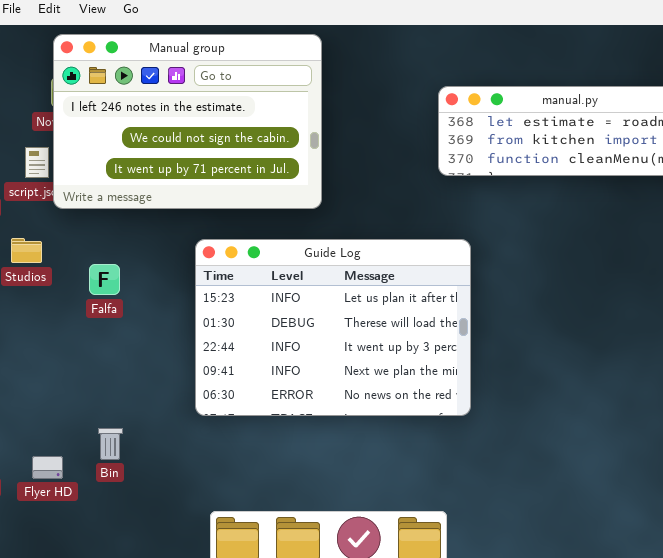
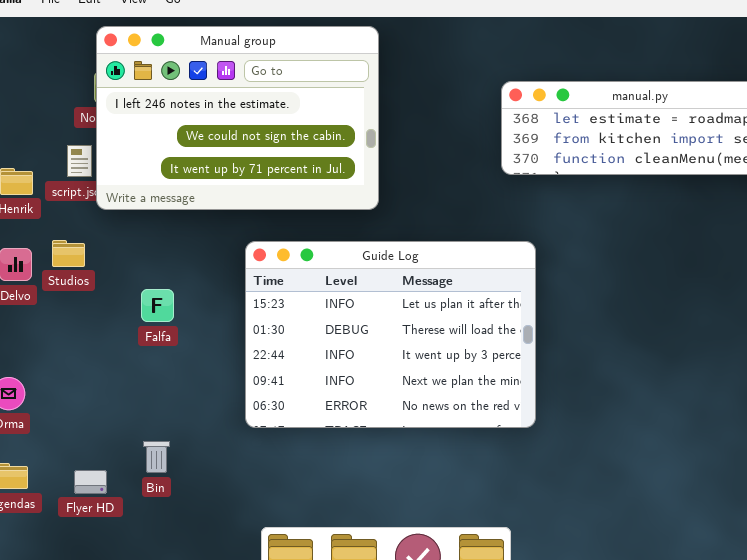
Falfa: [89,264,120,295] -> [141,289,174,322], moved

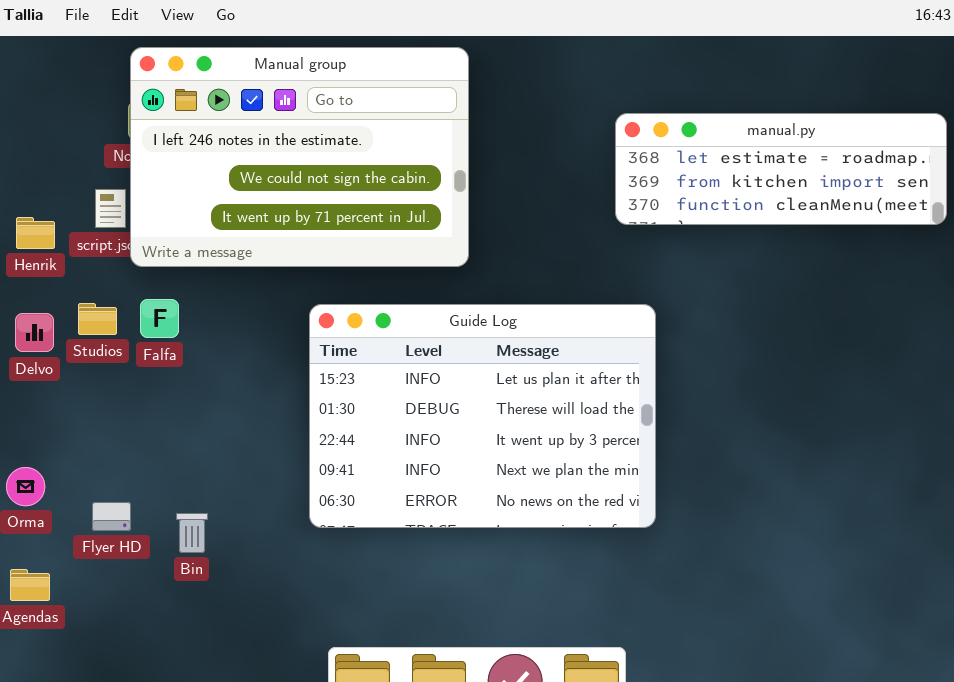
Falfa: [141,289,174,322] -> [140,299,179,338], moved
Bin: [143,441,170,473] -> [176,513,208,553], moved
Flyer HD: [74,470,107,494] -> [92,502,131,531], moved

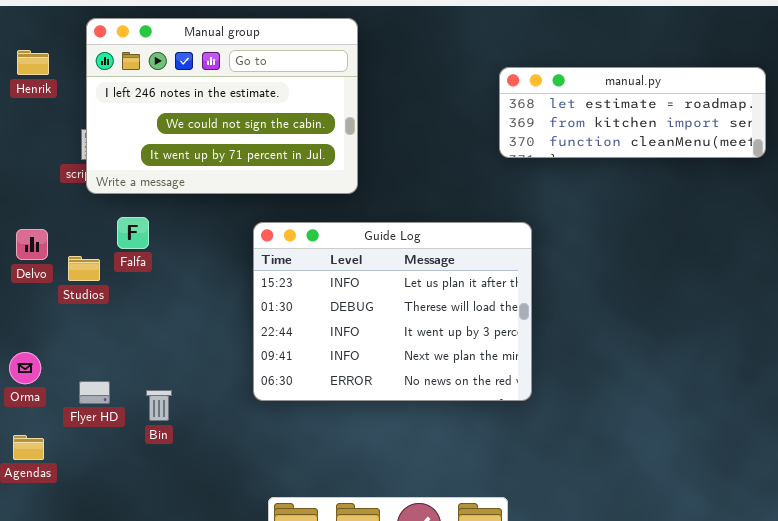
Manual group: [130,47,469,267] -> [86,18,358,194], moved
Henrik: [16,217,55,249] -> [17,50,49,75], moved
Studios: [78,303,117,335] -> [68,256,100,281], moved

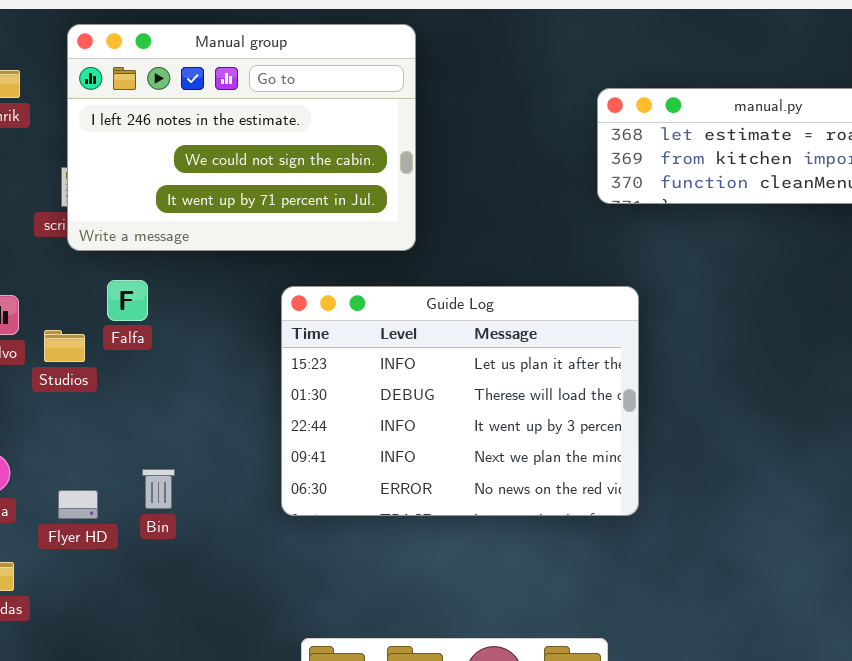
Bin: [146,390,172,421] -> [142,469,175,509], moved

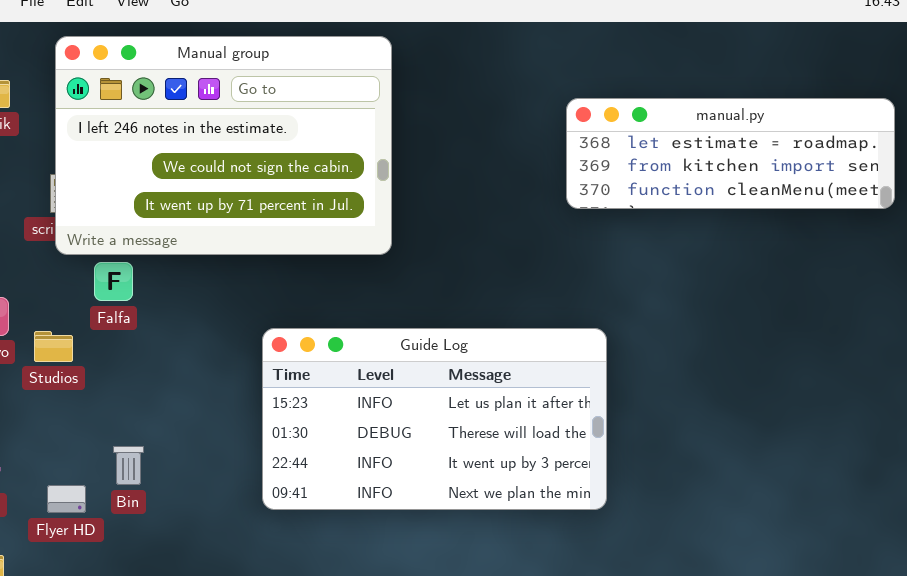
Falfa: [107,280,148,321] -> [94,262,133,301], moved
Guide Log: [281,286,639,516] -> [262,328,607,510], resized
Bin: [142,469,175,509] -> [113,446,144,485], moved

